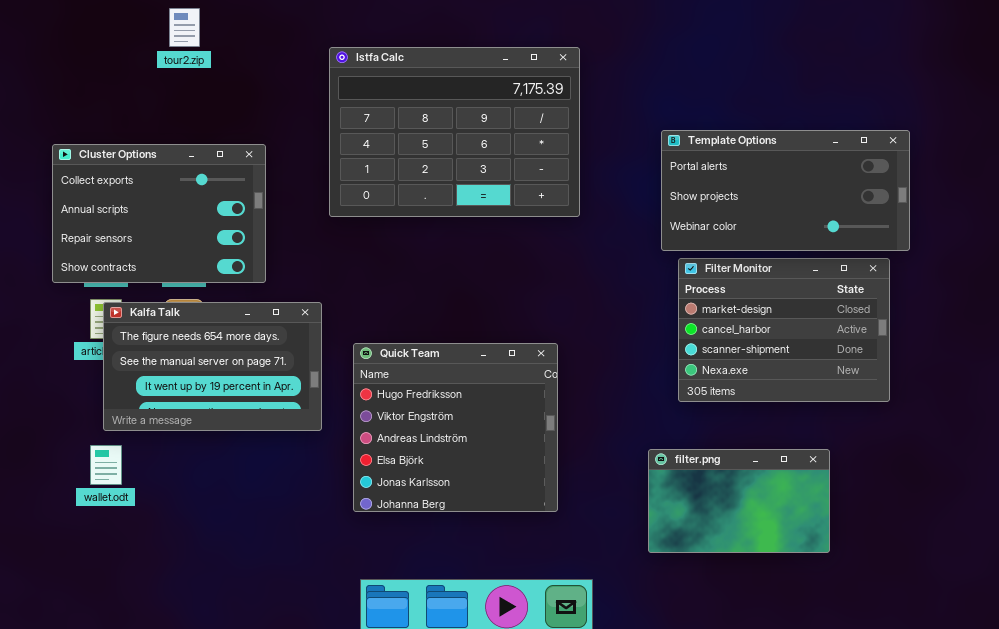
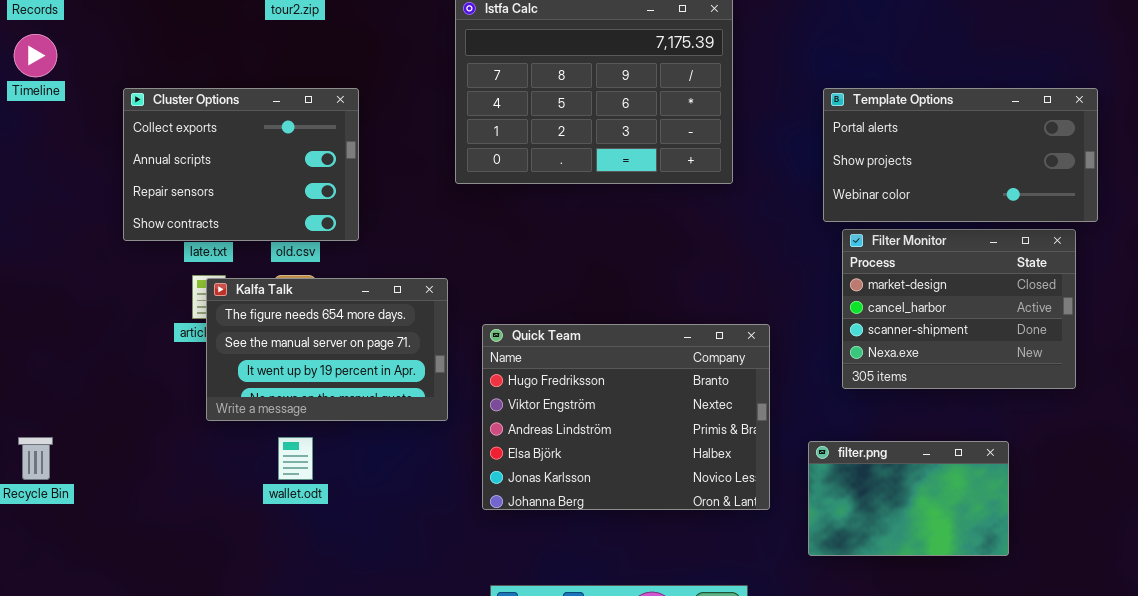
Cluster Options: [52,144,266,283] -> [123,88,359,241], moved
Quick Team: [353,343,558,512] -> [482,324,770,510], resized
wallet.odt: [90,445,122,485] -> [278,437,313,480], moved

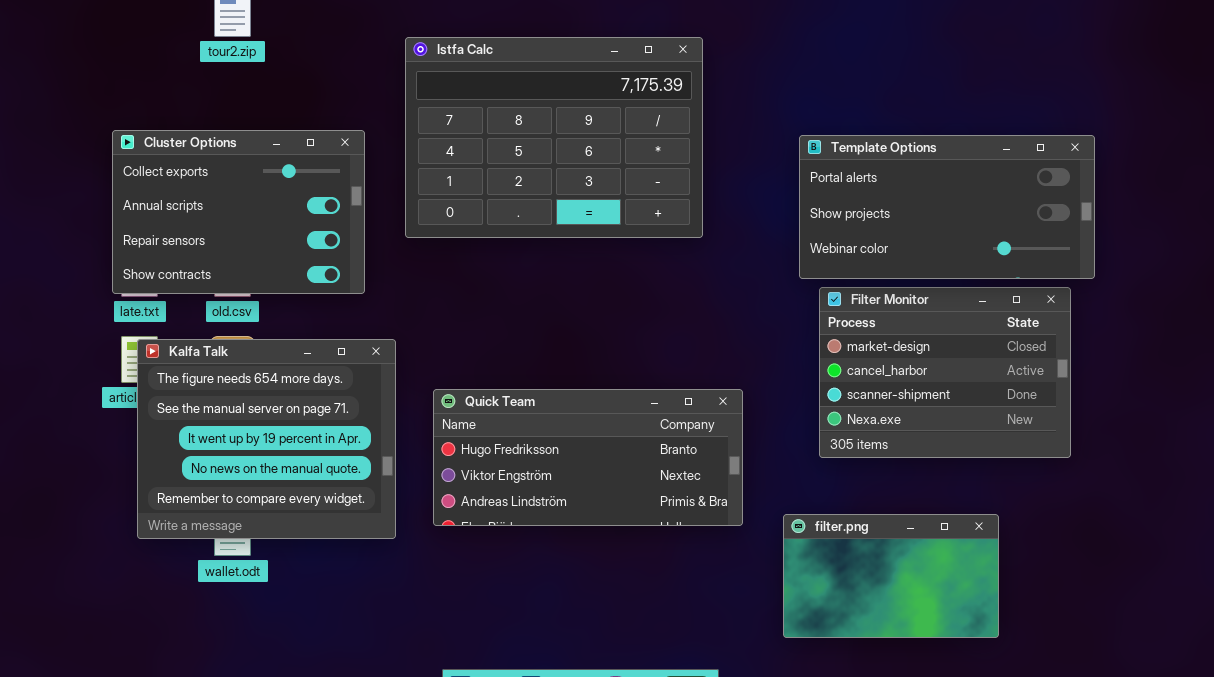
Cluster Options: [123,88,359,241] -> [112,130,365,294], moved
Kalfa Talk: [206,278,448,421] -> [137,339,396,539], resized
Quick Team: [482,324,770,510] -> [433,389,743,526], resized

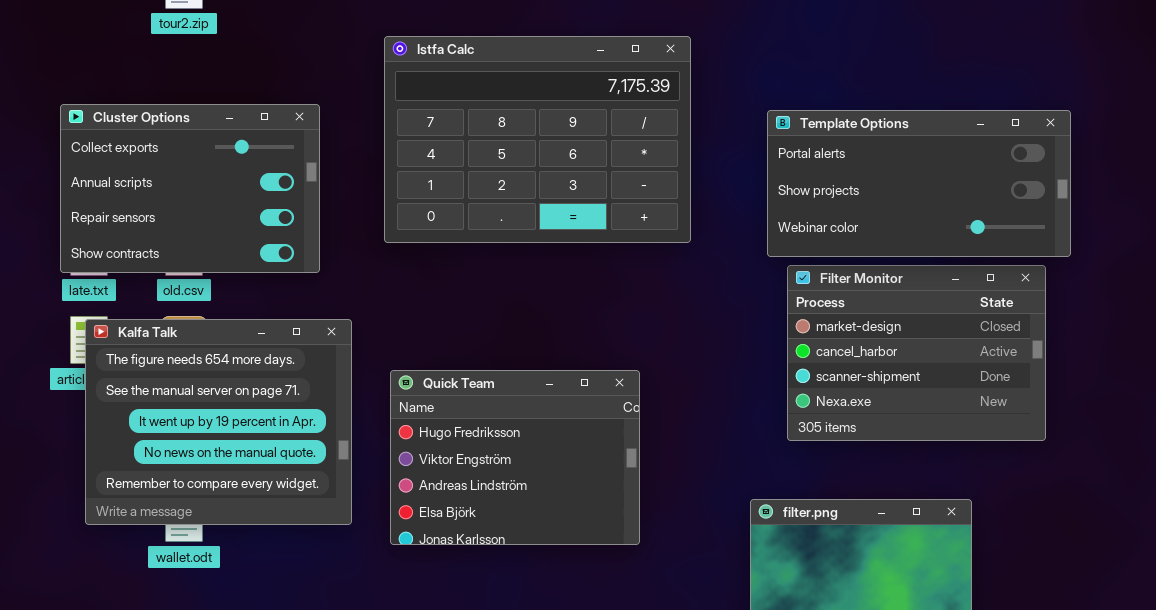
Istfa Calc: [405,37,703,238] -> [384,36,691,243], moved
Quick Team: [433,389,743,526] -> [390,370,640,545], resized

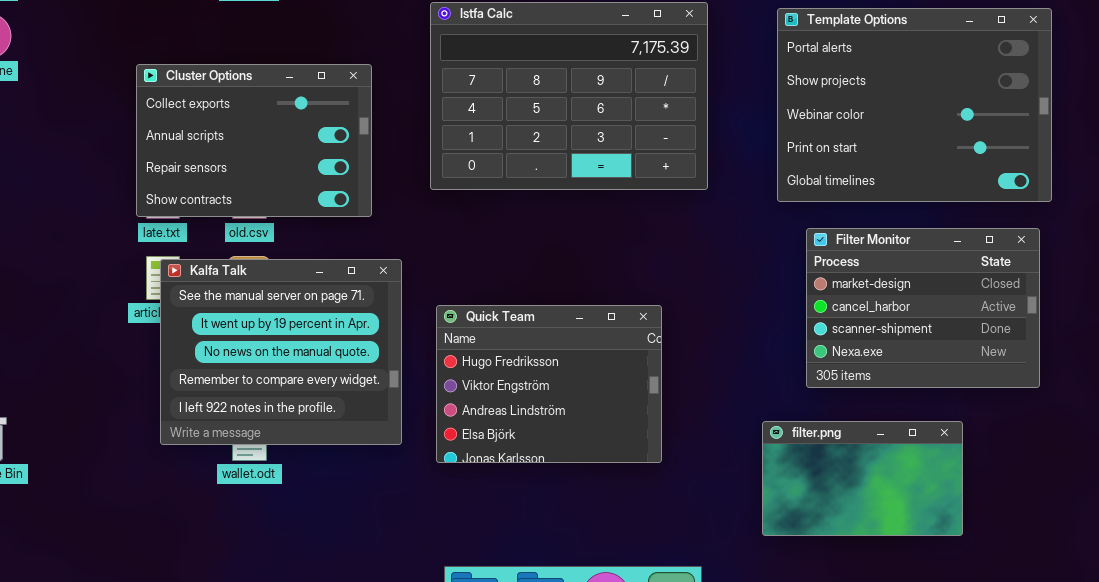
Template Options: [767,110,1071,257] -> [777,8,1052,202], resized
Filter Monitor: [787,265,1046,441] -> [806,228,1040,388], moved
Kalfa Talk: [85,319,352,525] -> [160,259,402,445], scrolled down 1 row

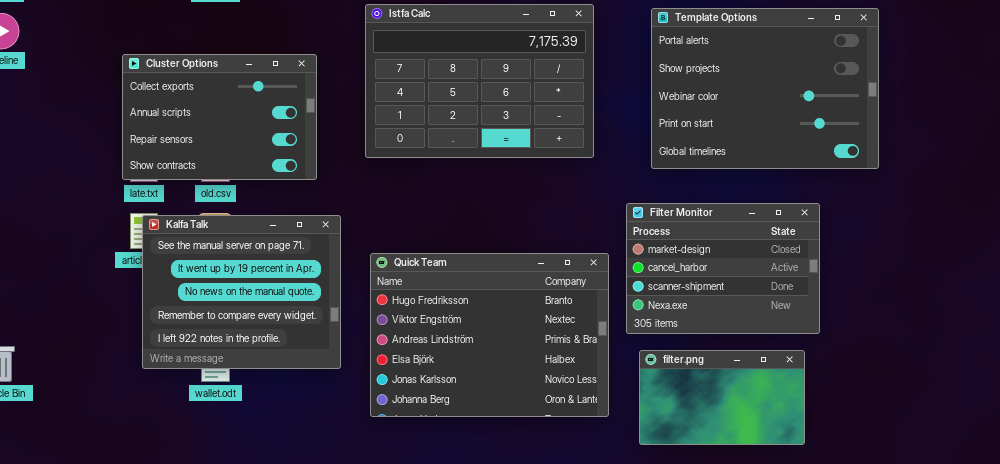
Filter Monitor: [806,228,1040,388] -> [626,203,820,334], moved
Quick Team: [436,305,662,463] -> [370,253,609,417], resized

